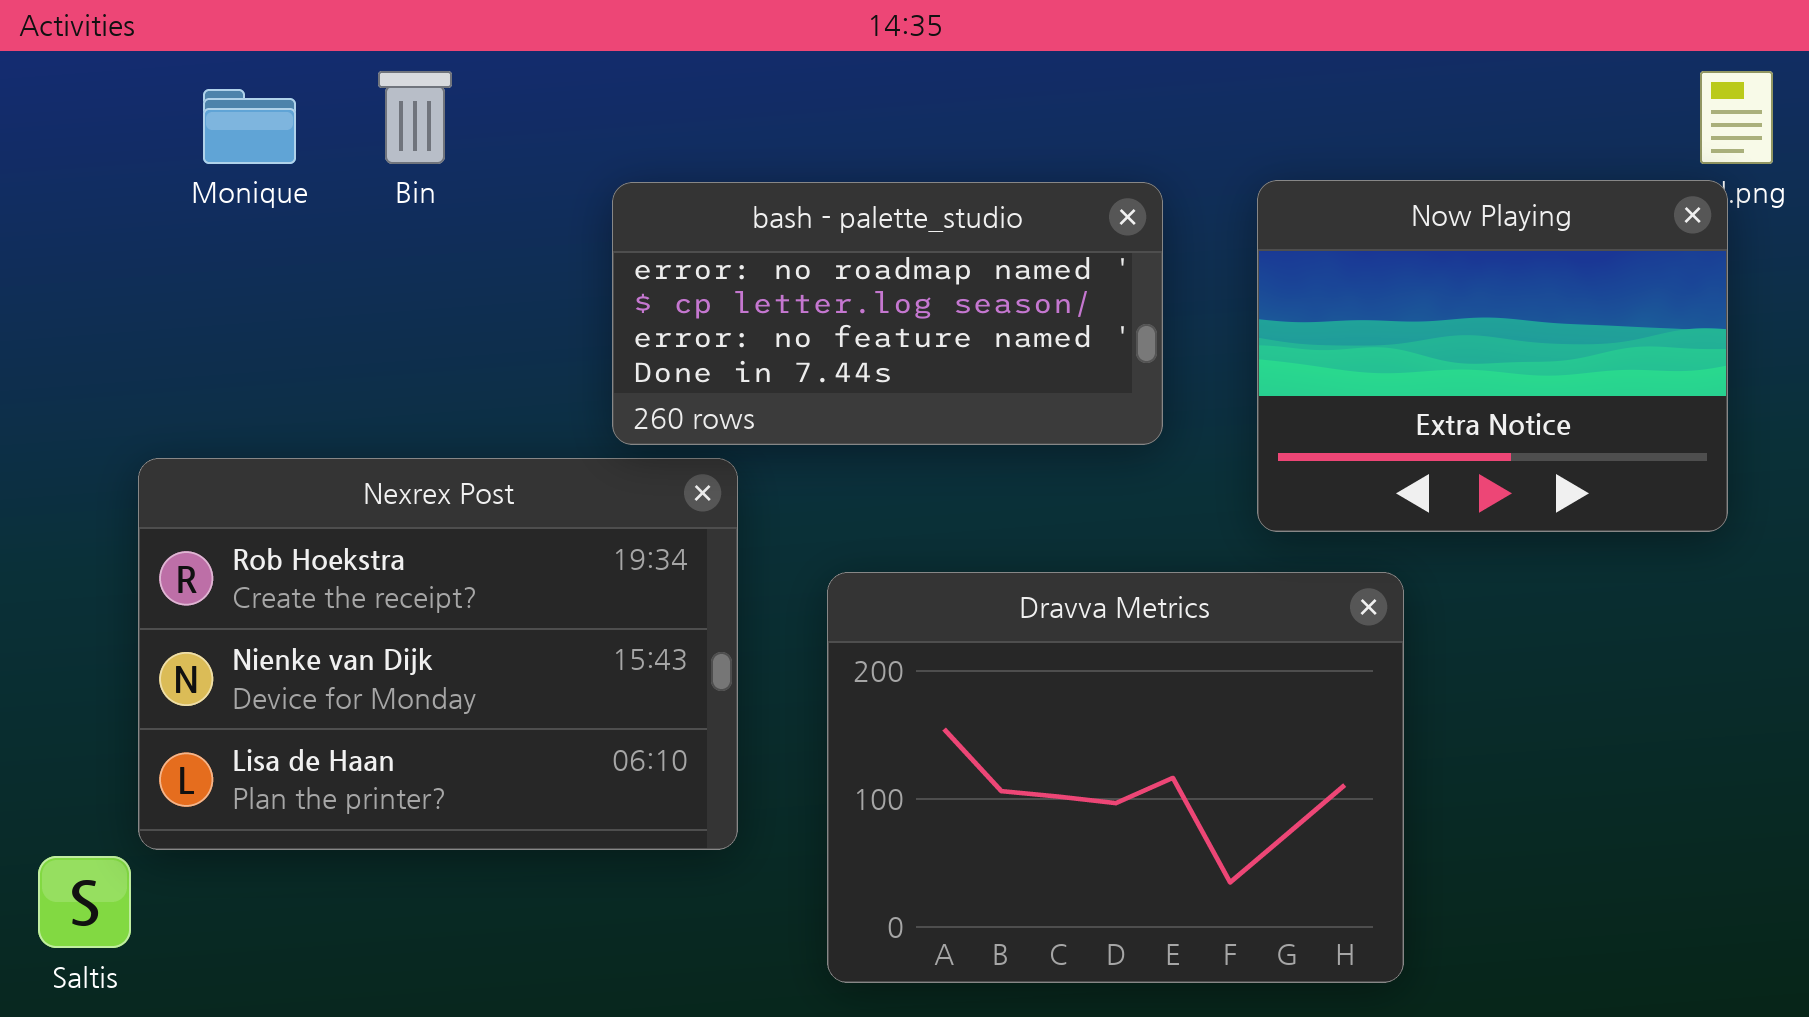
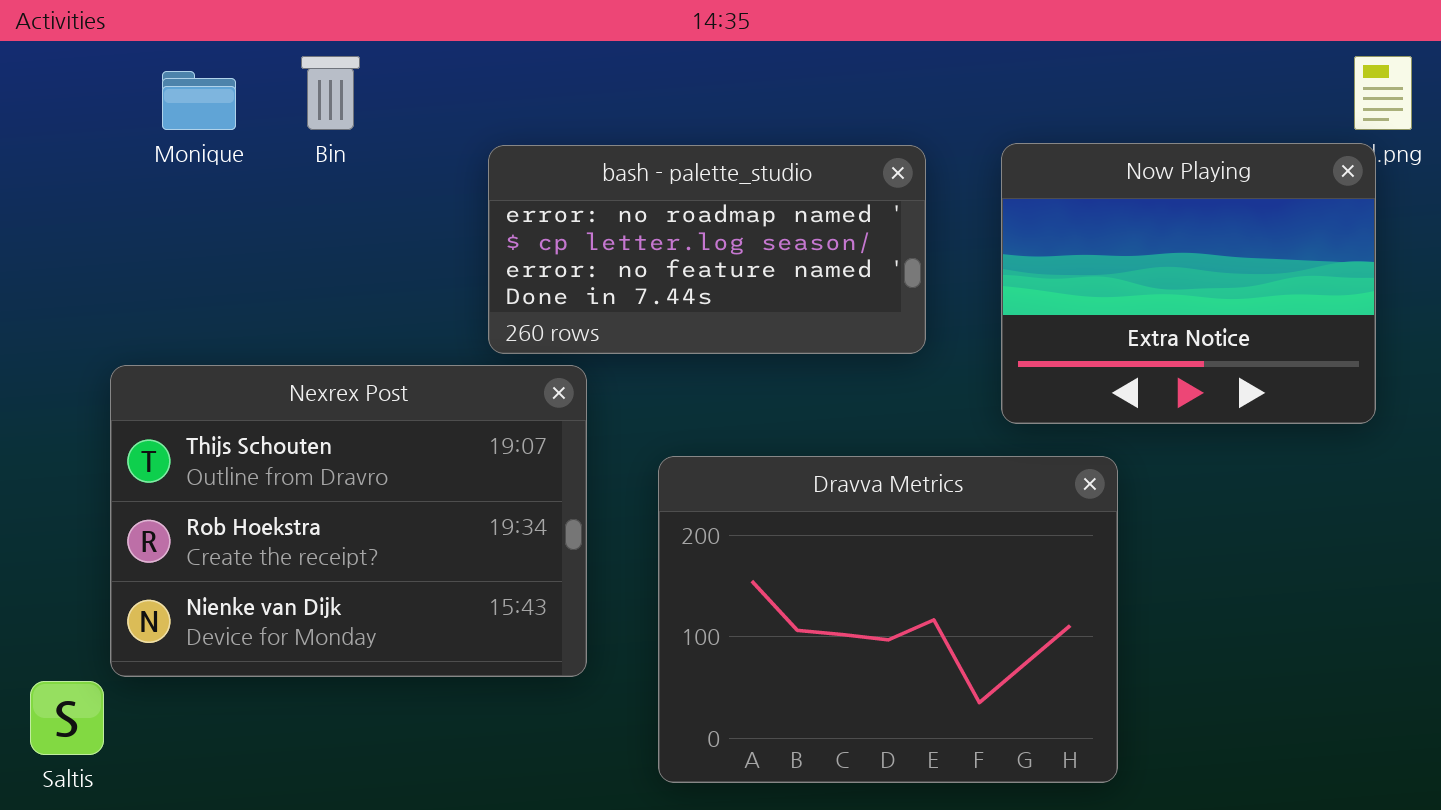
Nexrex Post: [138,458,738,850] -> [110,365,587,677], scrolled up 1 row

